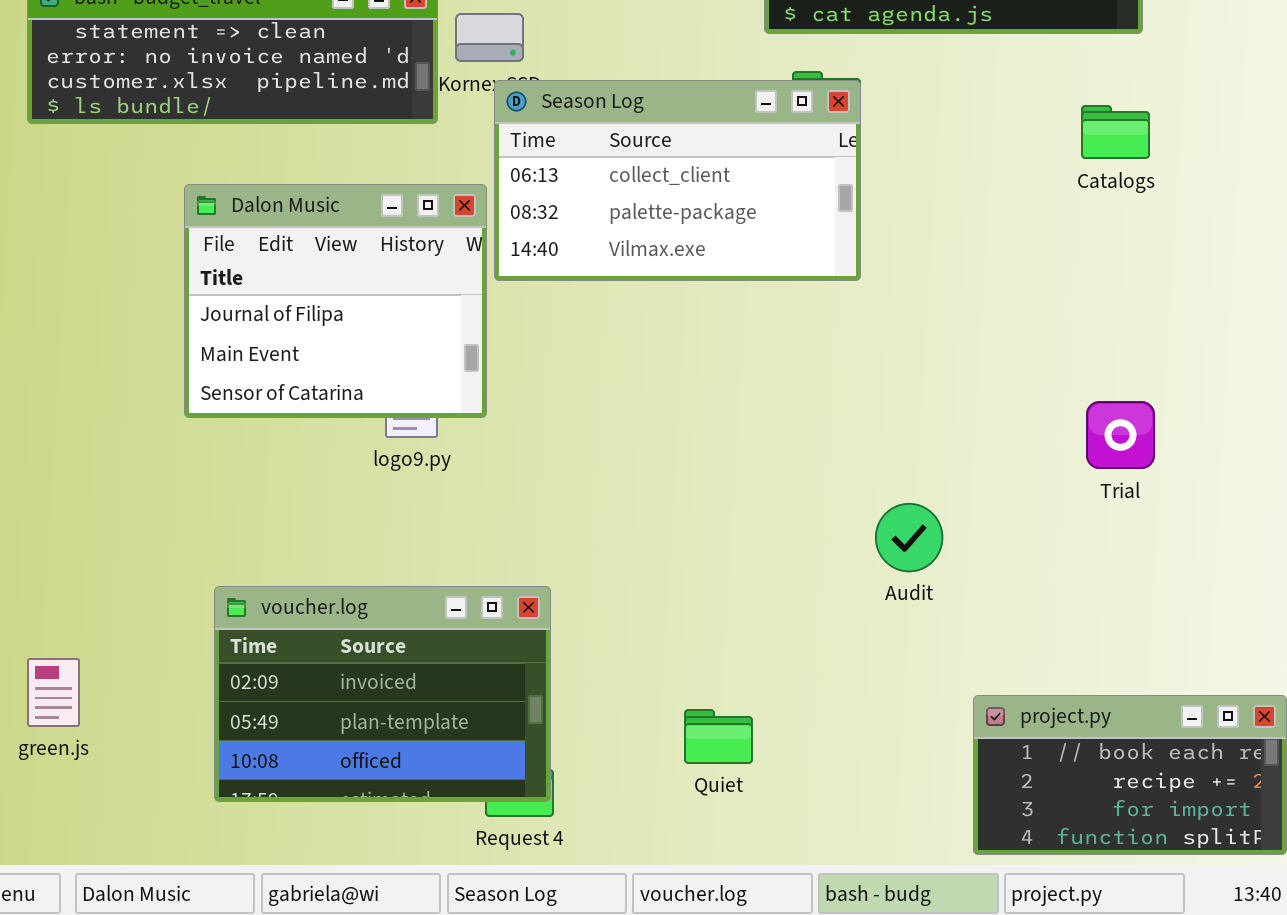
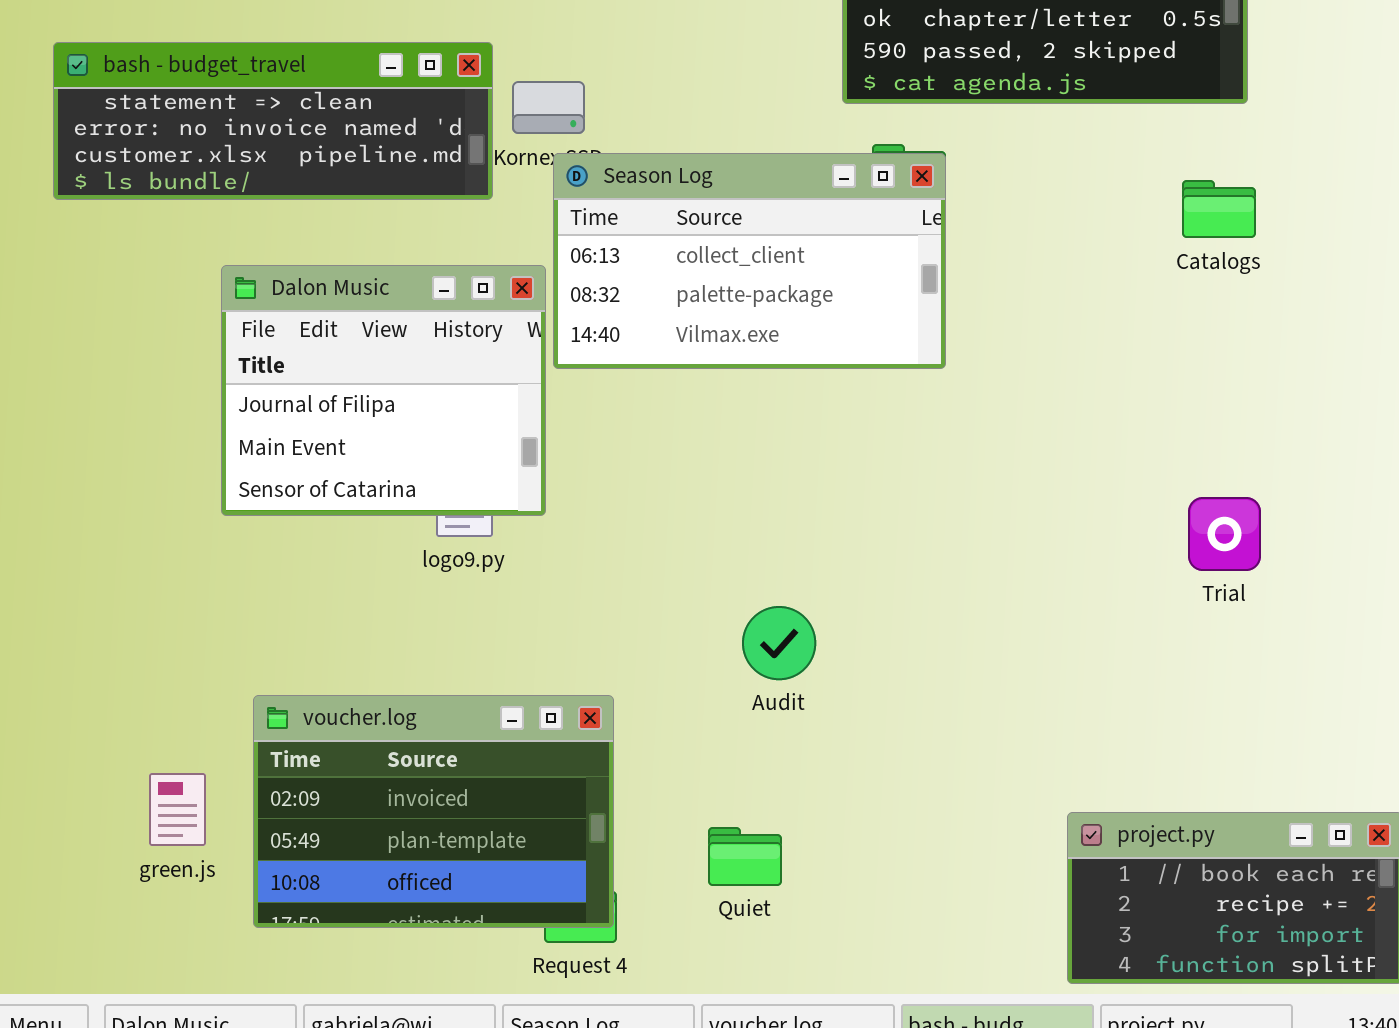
Audit: [875,503,943,572] -> [742,606,816,680], moved
green.js: [27,658,80,727] -> [149,773,206,846], moved
Quiet: [684,709,753,764] -> [708,827,782,886], moved

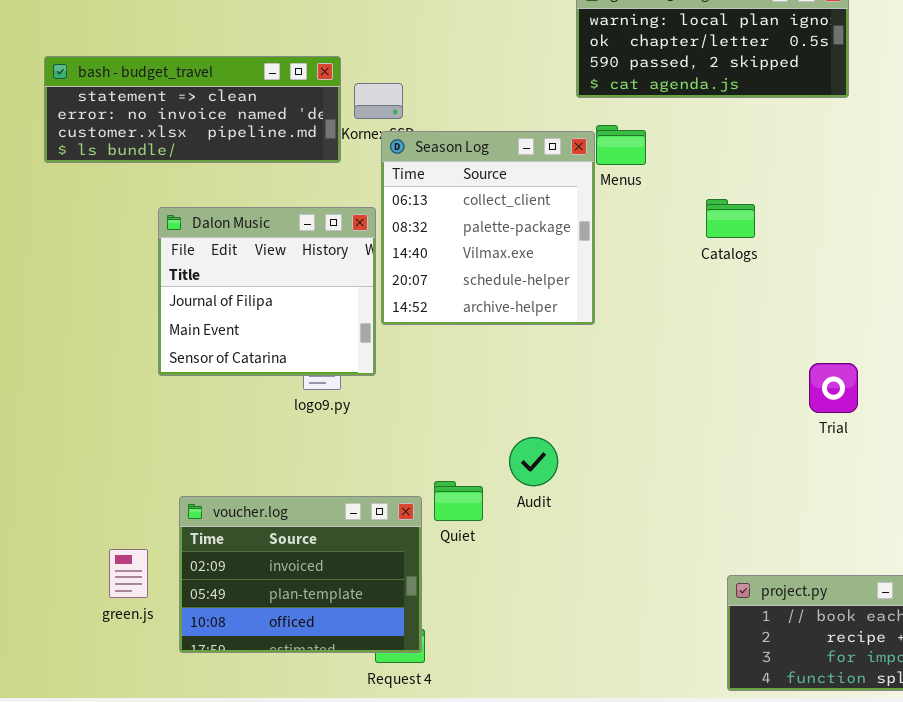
Season Log: [553,153,946,369] -> [381,131,595,325], resized
Catalogs: [1182,180,1256,238] -> [706,199,755,238], moved
Quiet: [708,827,782,886] -> [434,481,483,521], moved

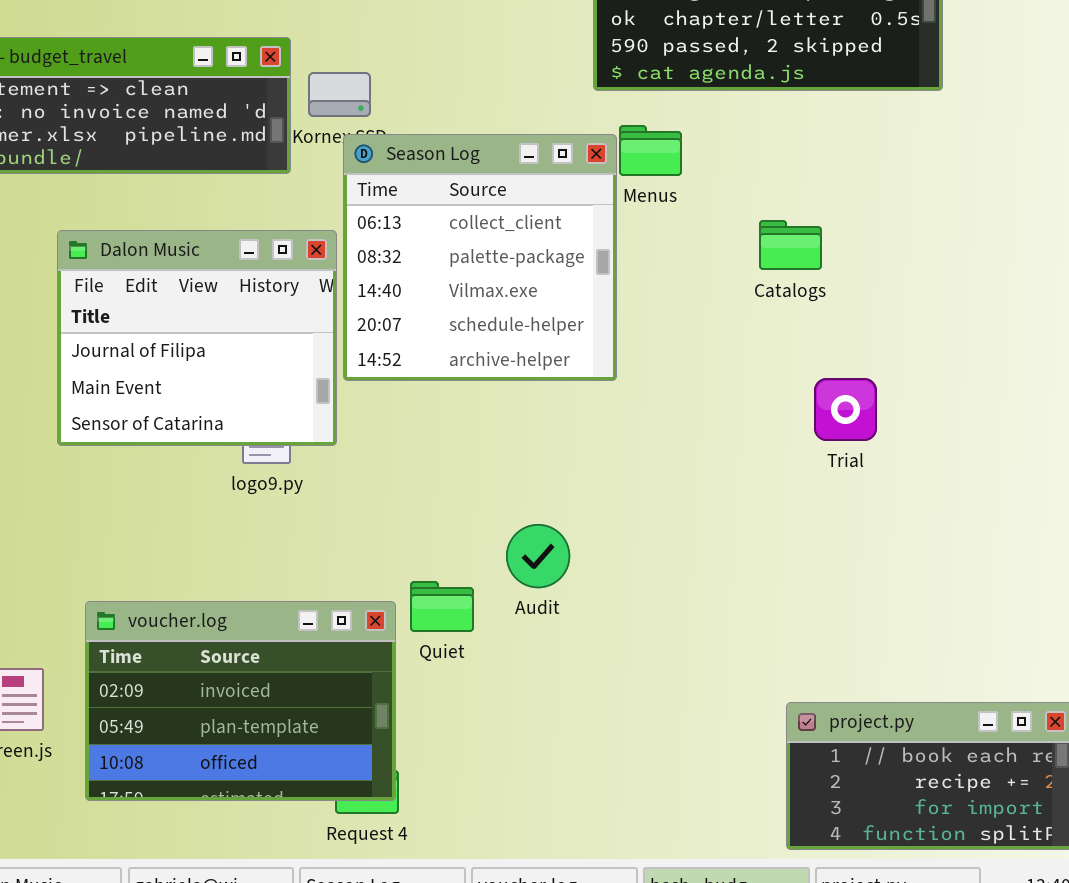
Trial: [809,363,858,413] -> [814,378,877,441], moved

